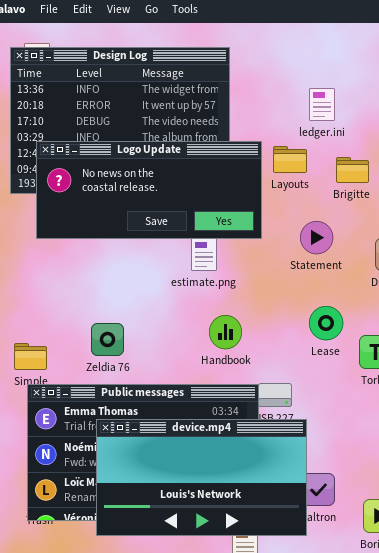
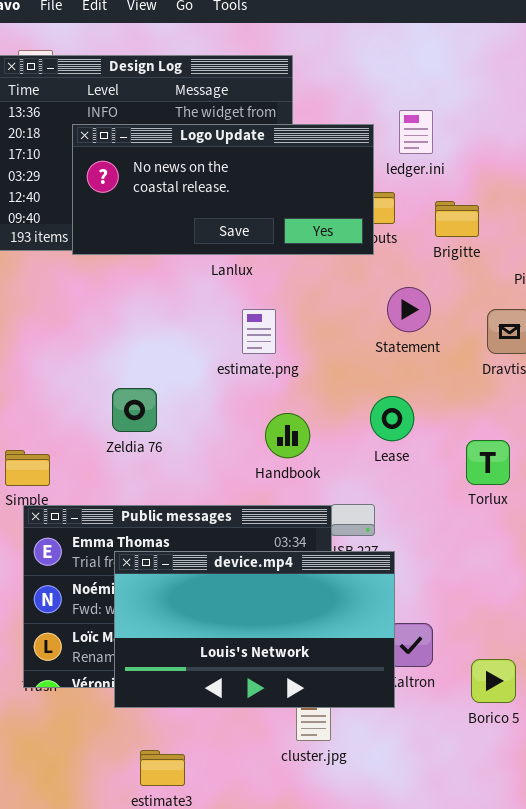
Logo Update: [36,141,262,239] -> [72,124,374,255], moved
Lease: [309,306,343,340] -> [370,396,414,441], moved
Zeldia 76: [91,323,124,356] -> [112,388,157,432], moved

